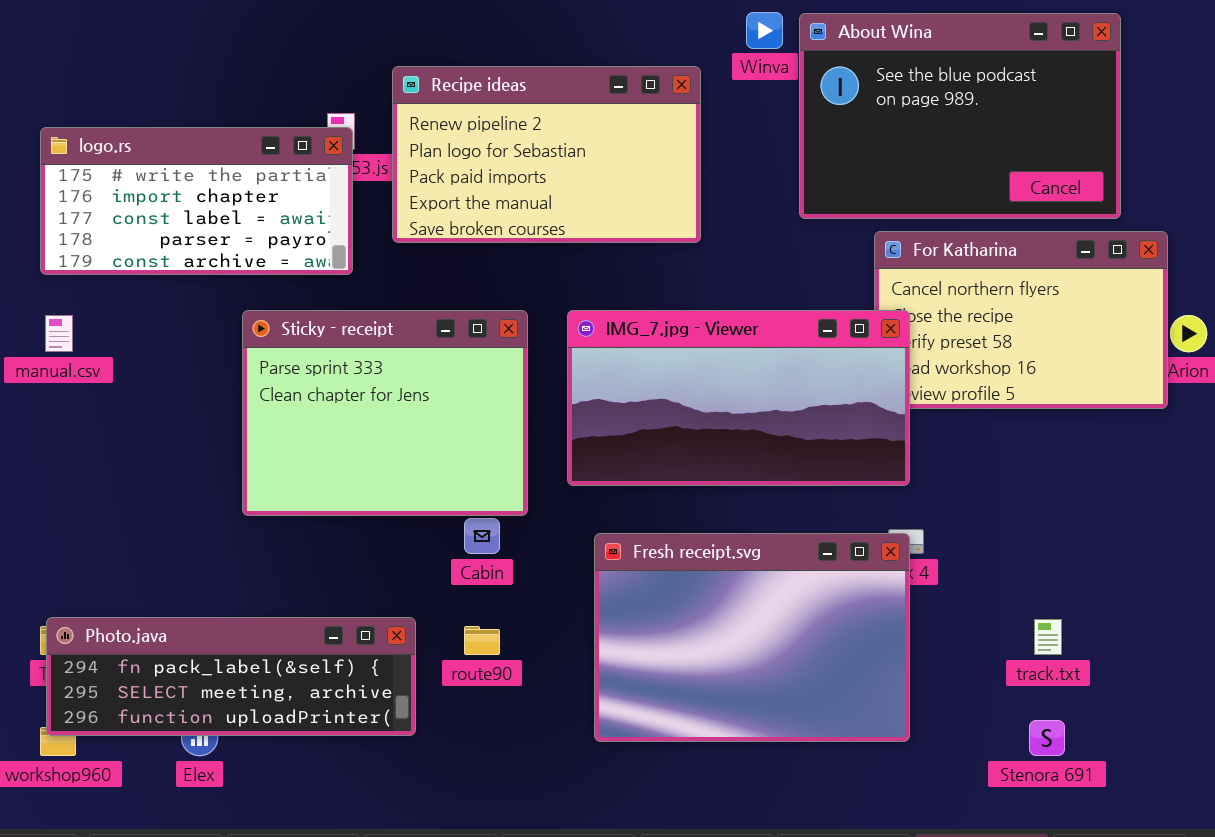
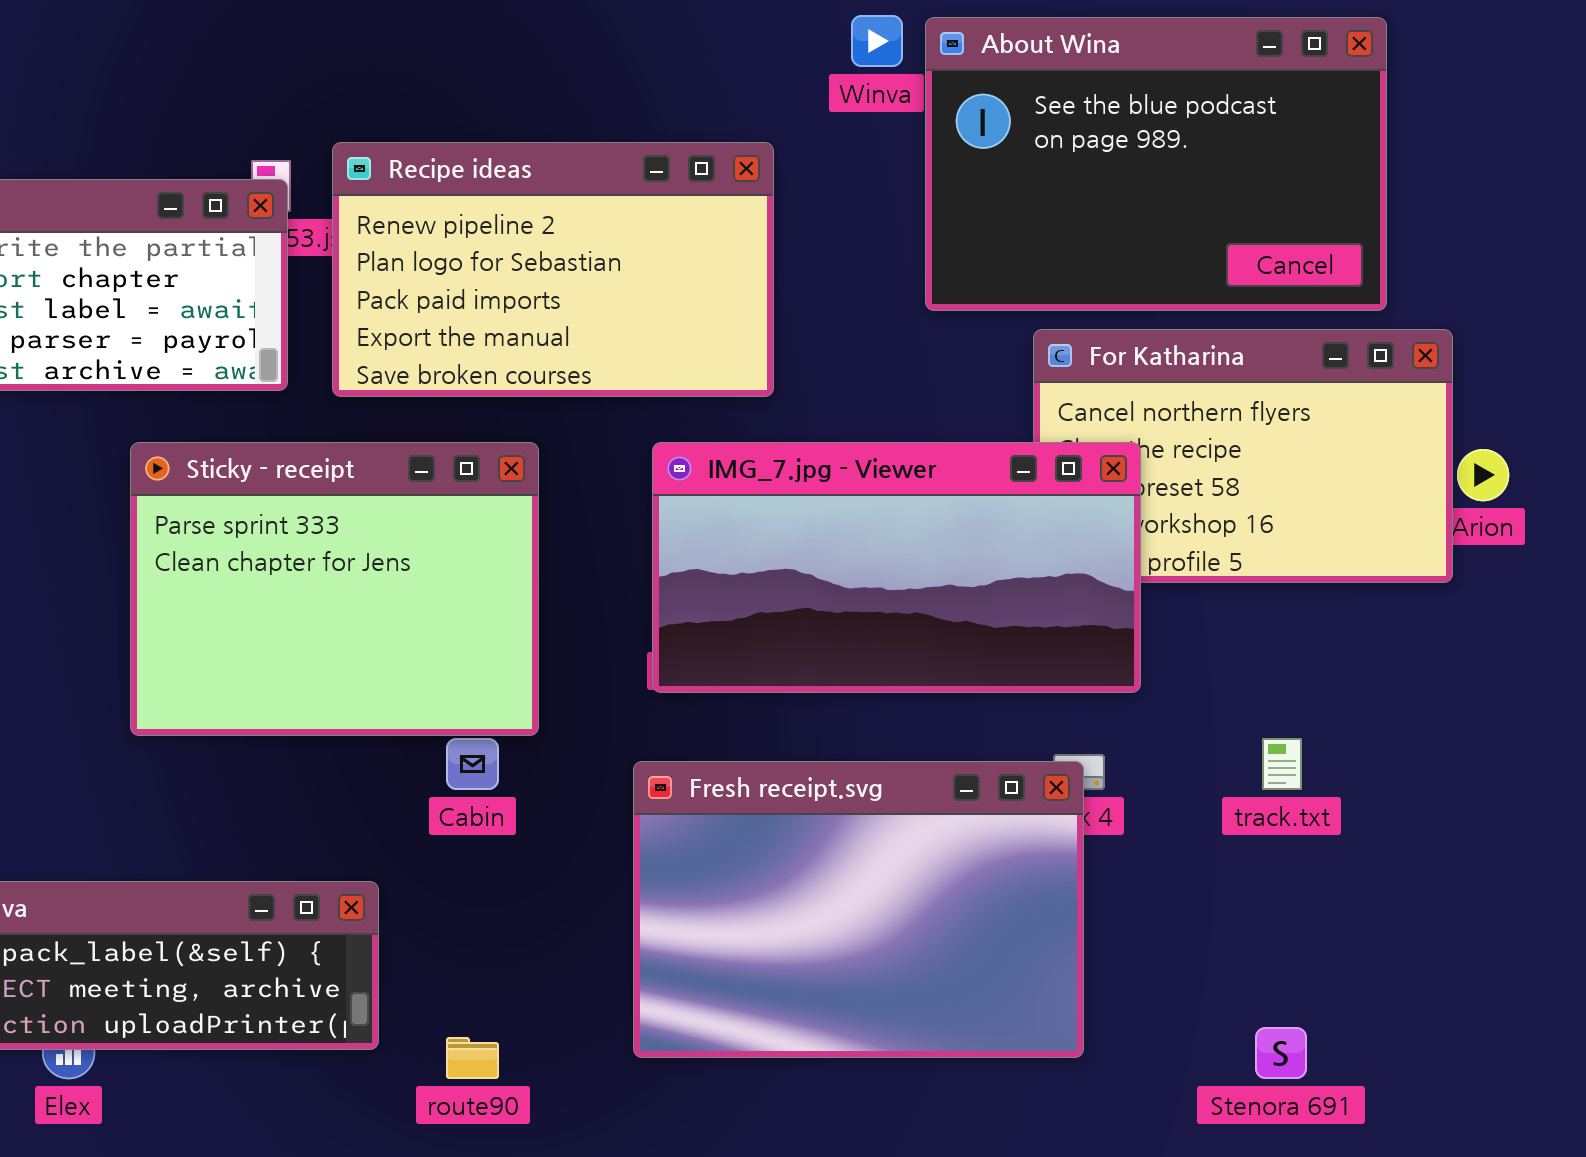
Recipe ideas: [392,66,701,243] -> [332,142,774,397], moved
IMG_7.jpg - Viewer: [567,310,910,486] -> [652,442,1141,693], moved
track.txt: [1034,619,1062,655] -> [1262,738,1302,790], moved
route90: [464,626,500,655] -> [446,1037,499,1079], moved

